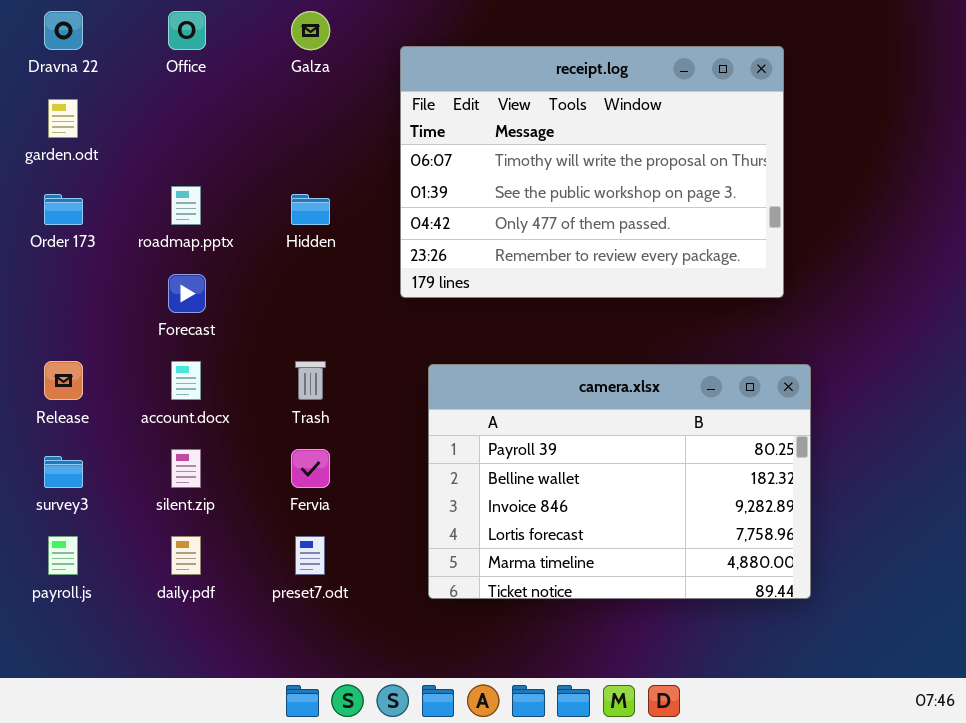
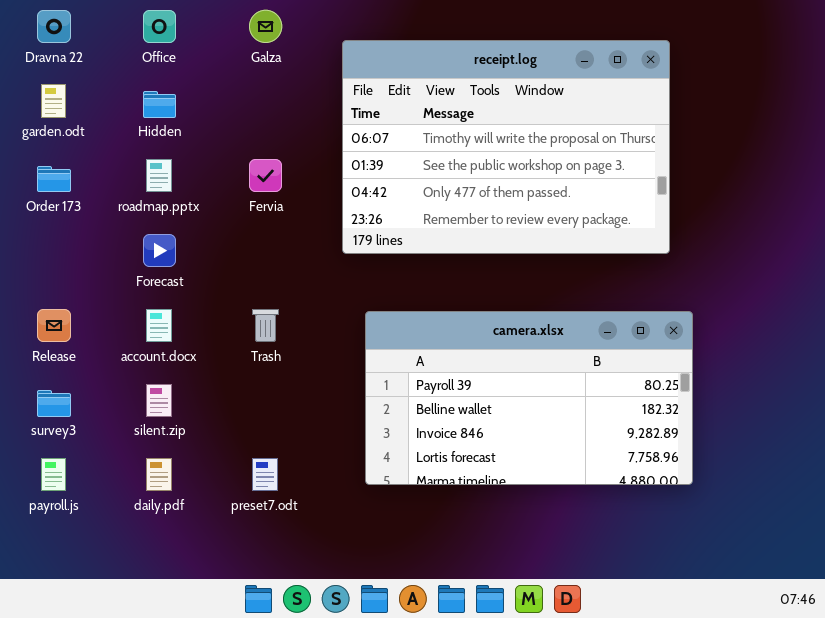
Hidden: [291,194,330,225] -> [143,91,176,118], moved
camera.xlsx: [428,364,811,599] -> [365,311,693,485], resized
Fervia: [291,449,330,488] -> [249,159,282,192], moved

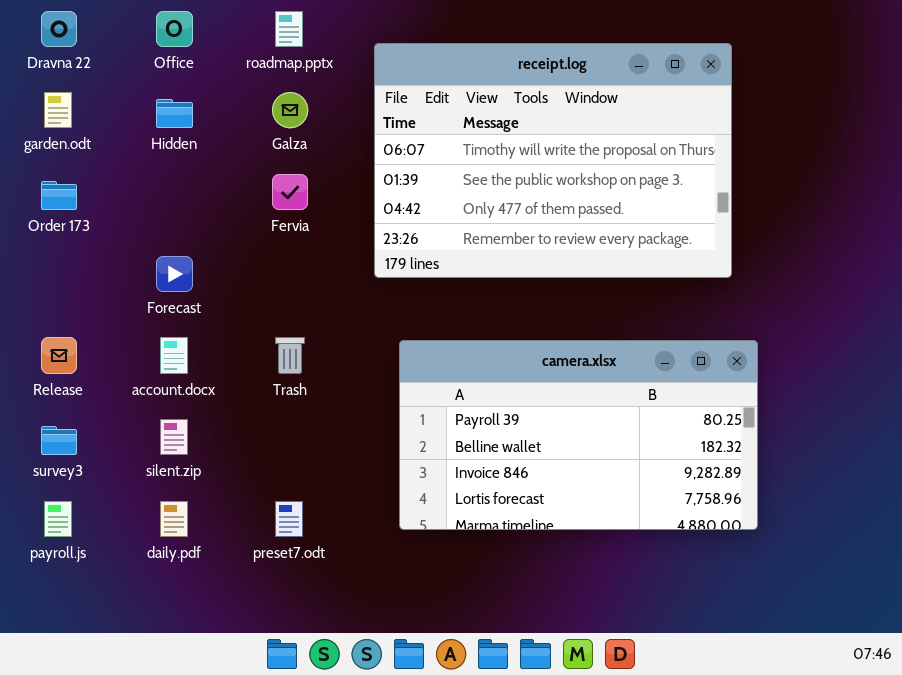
Galza: [249,10,282,43] -> [272,92,308,128], moved
roadmap.pptx: [146,159,172,192] -> [275,11,303,47], moved

